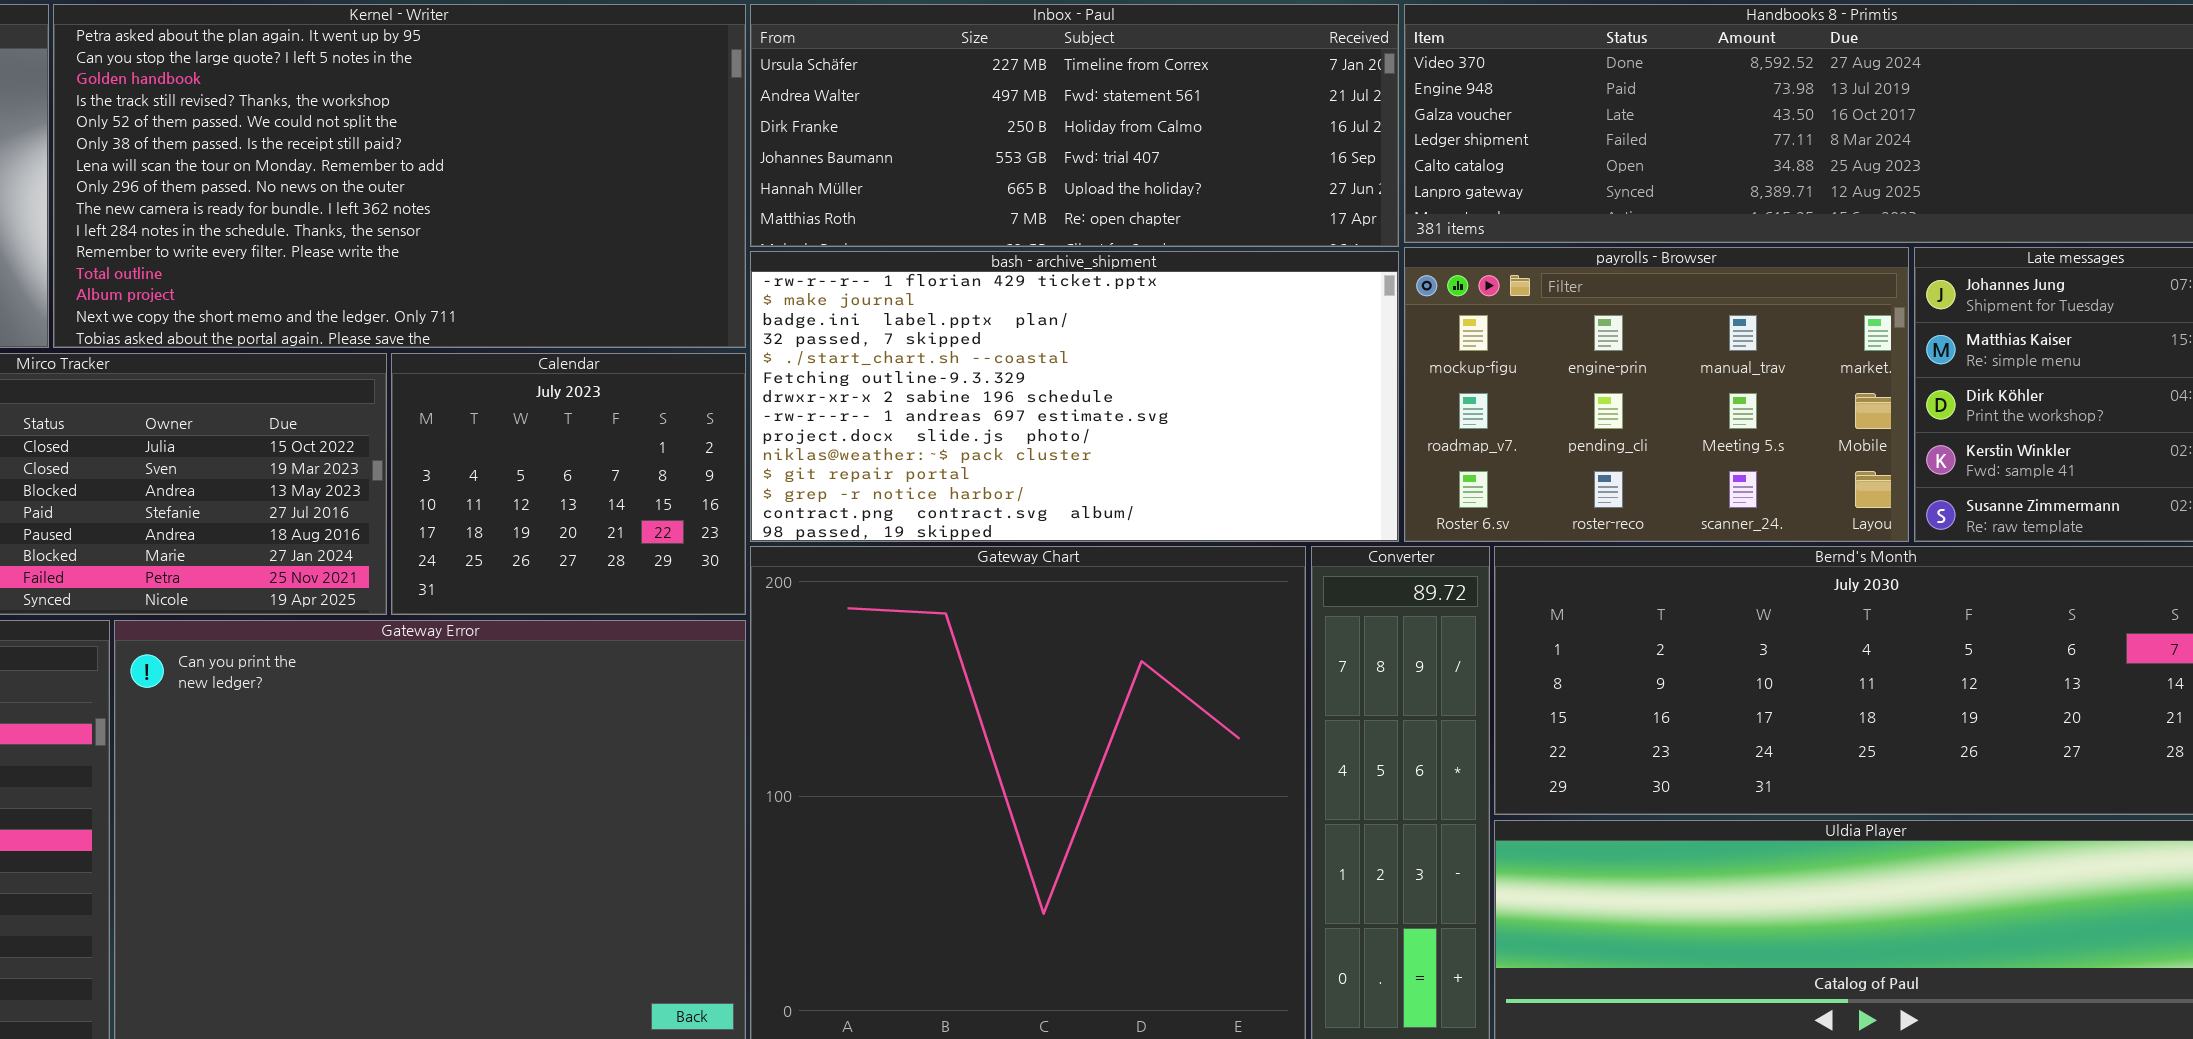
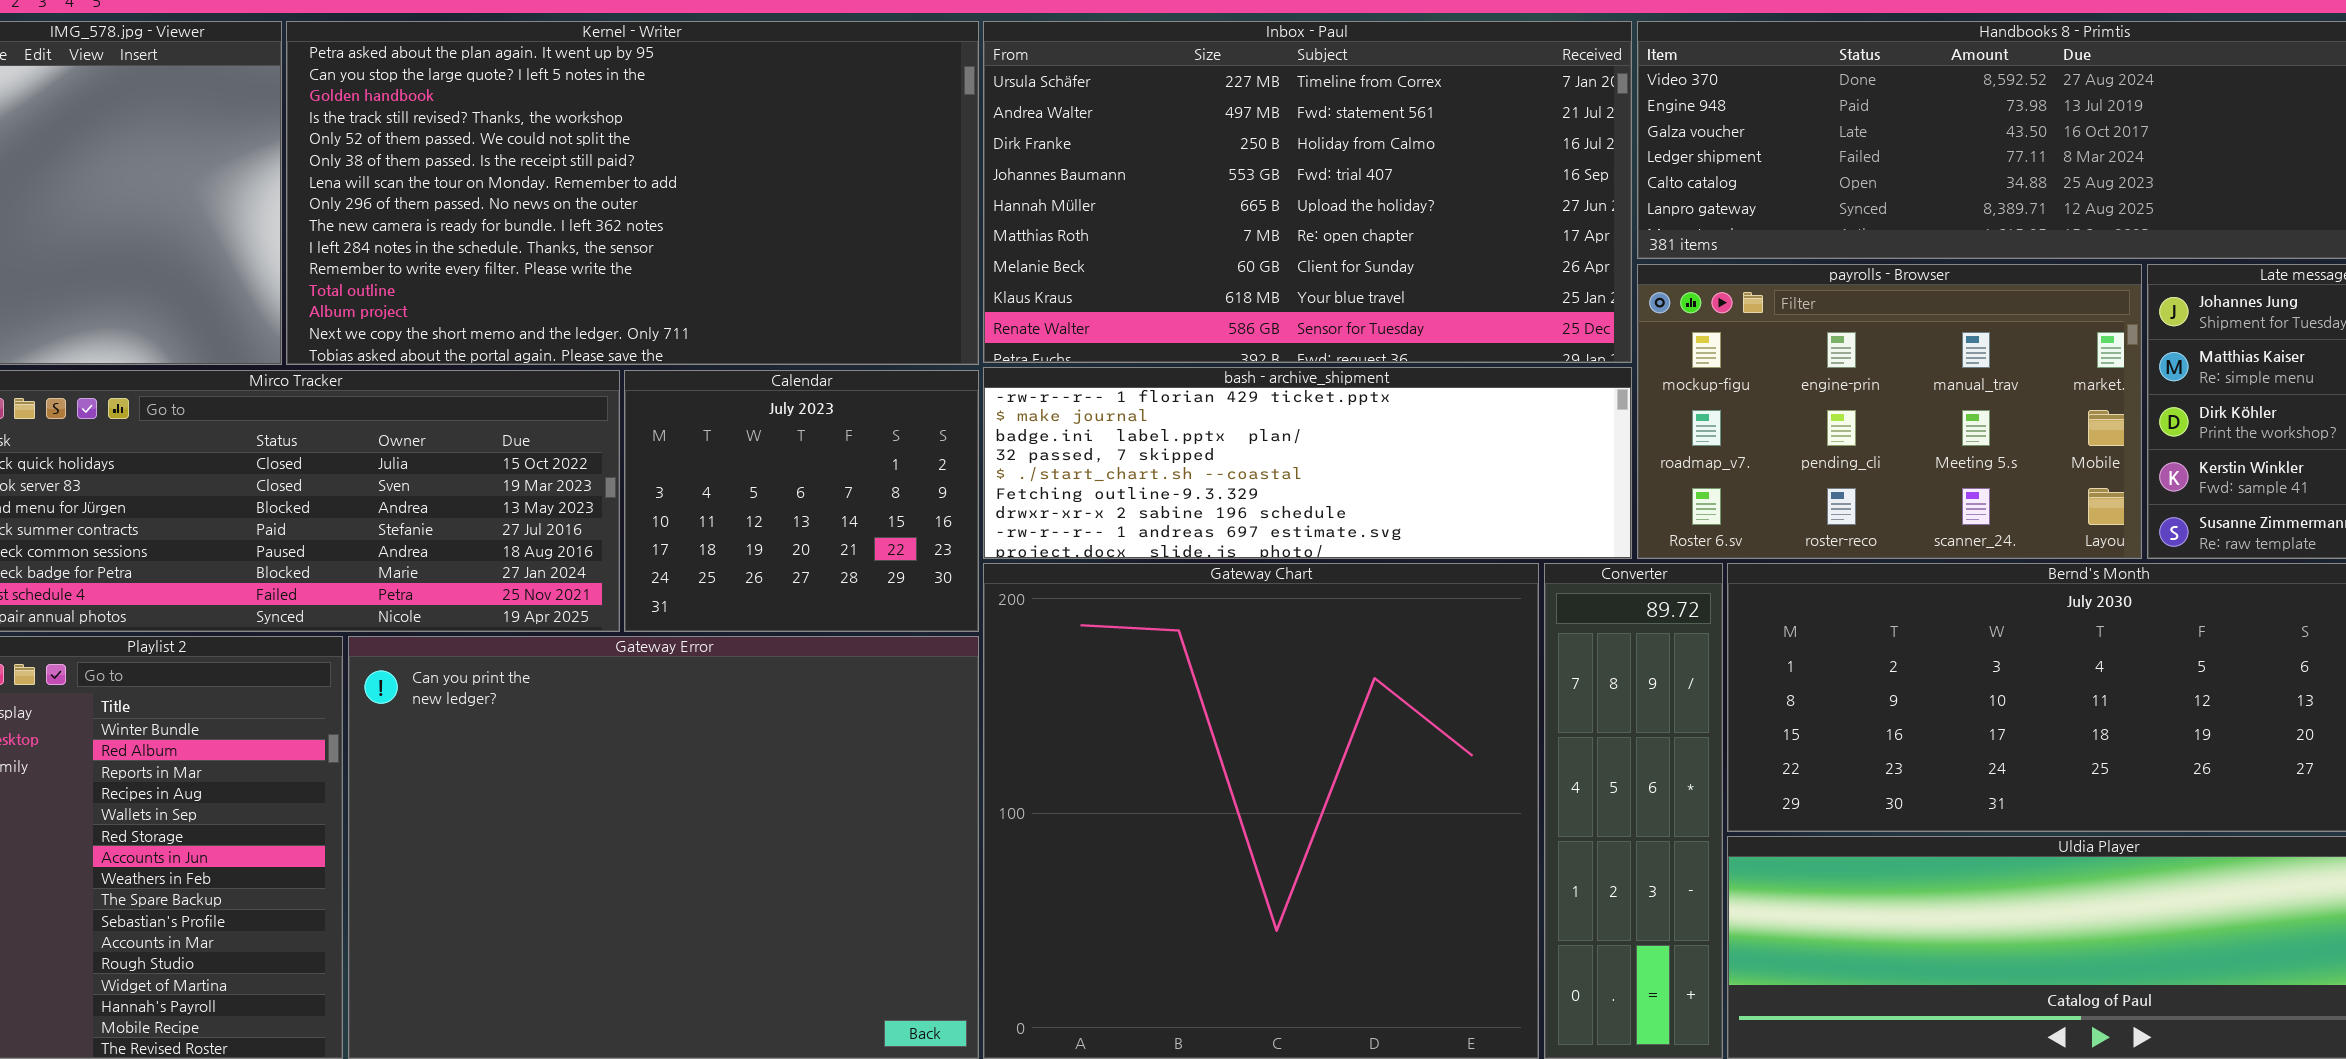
Inbox - Paul: [750,4,1399,247] -> [983,21,1632,363], resized
bash - archive_shipment: [750,251,1399,542] -> [983,367,1632,559], resized

